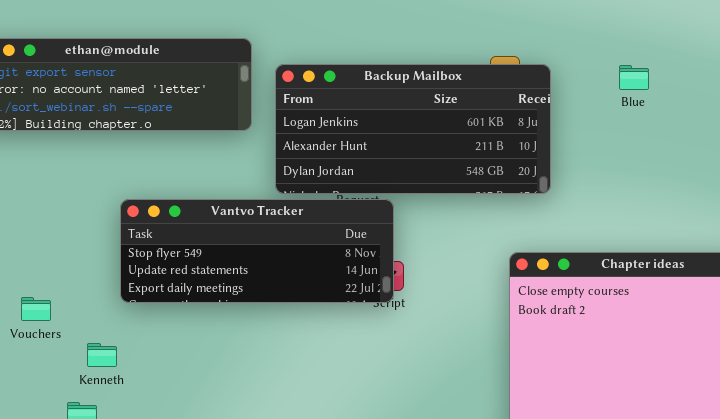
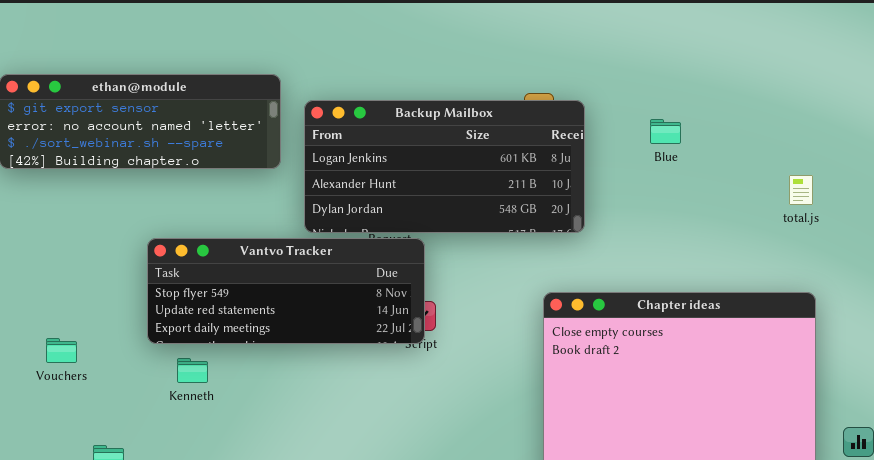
Blue: [619,65,649,90] -> [650,119,681,144], moved
Kenneth: [87,343,117,367] -> [177,358,208,383], moved

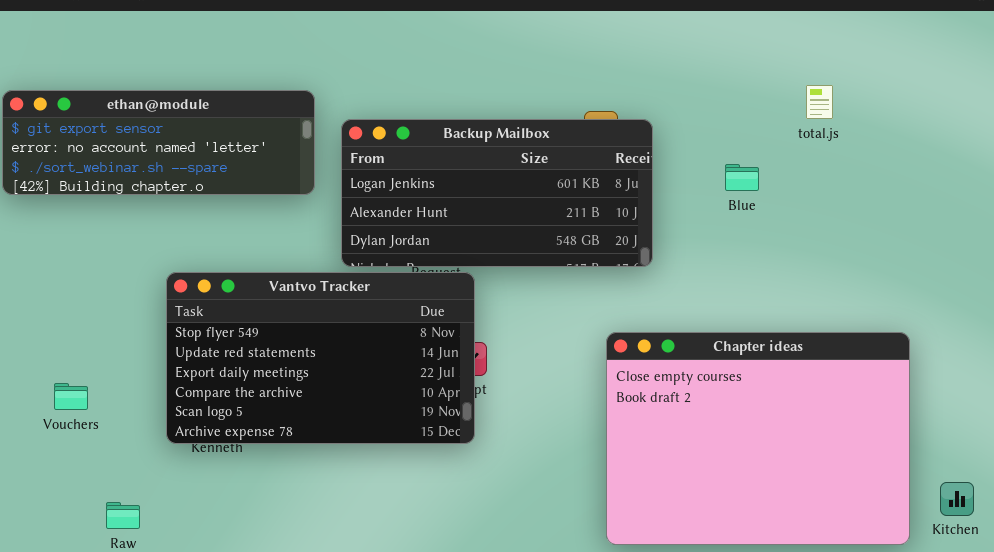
Blue: [650,119,681,144] -> [725,164,759,191], moved
total.js: [789,175,813,205] -> [806,85,833,119], moved
Vantvo Tracker: [147,238,425,344] -> [166,272,475,444], resized

